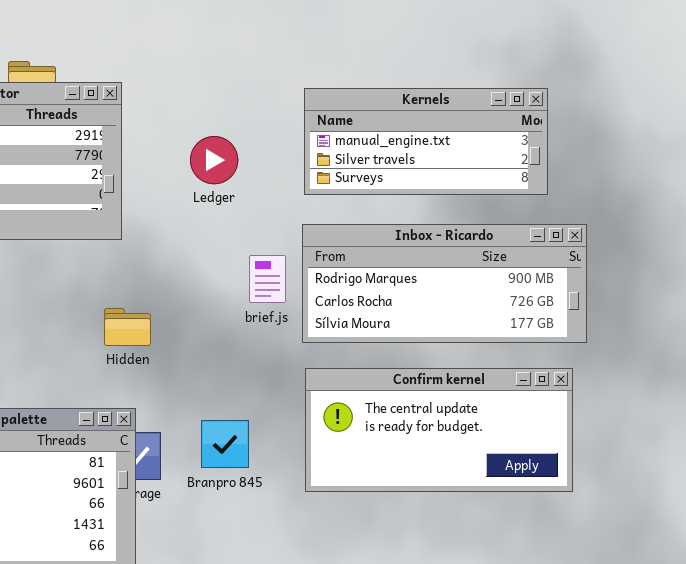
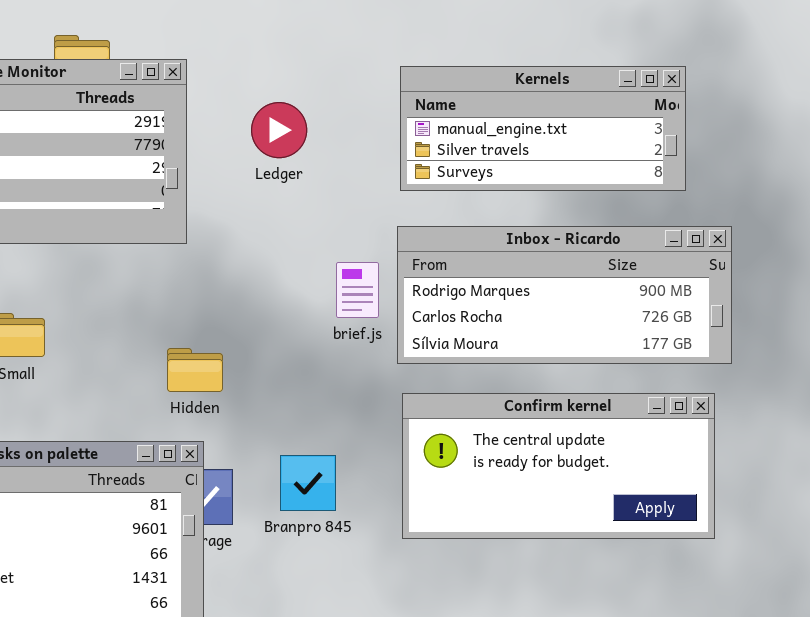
Ledger: [190,136,238,184] -> [251,102,307,158], moved
Hidden: [104,308,151,346] -> [167,348,223,392], moved

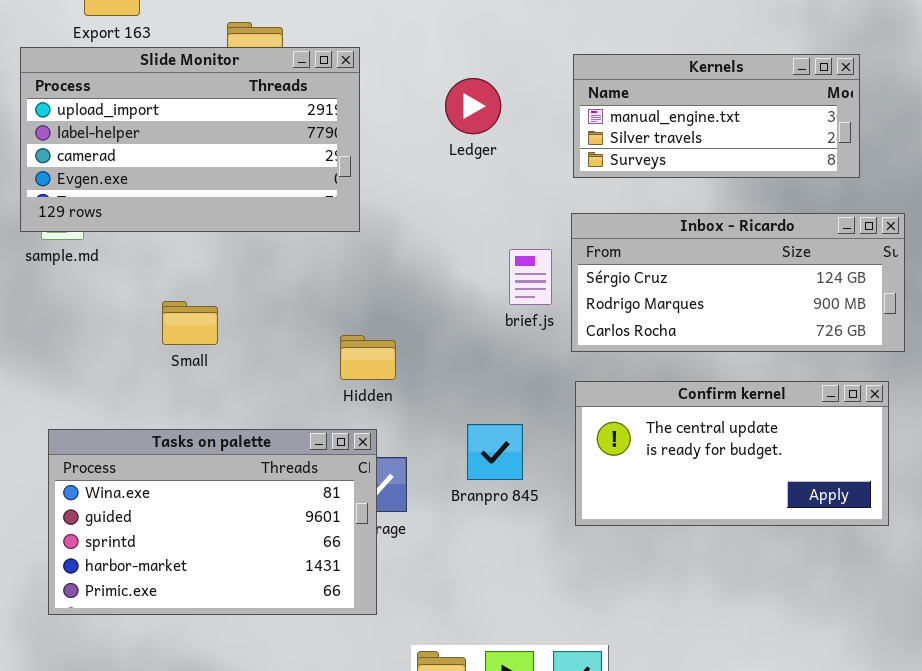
Ledger: [251,102,307,158] -> [445,78,501,134], moved
Inbox - Ricardo: [397,226,732,364] -> [571,213,905,352], scrolled up 1 row
Branpro 845: [280,455,336,511] -> [467,424,523,480], moved

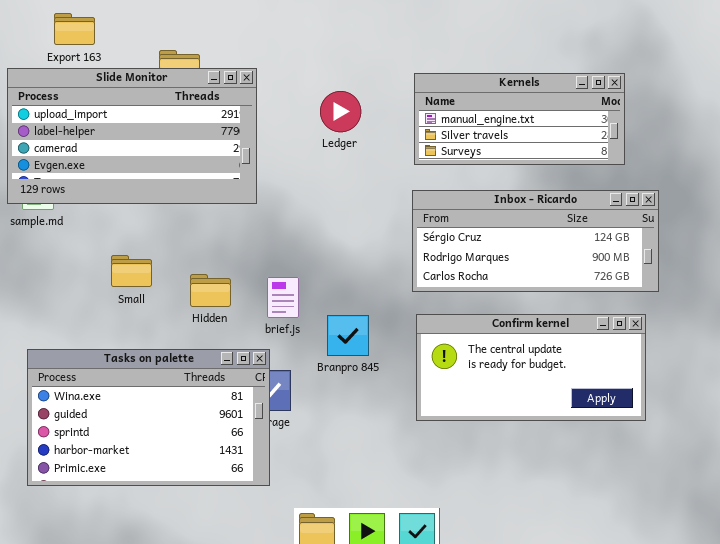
brief.js: [509,249,552,305] -> [267,277,299,318], moved
Hidden: [340,335,396,380] -> [190,274,231,307], moved
Branpro 845: [467,424,523,480] -> [327,315,369,356], moved

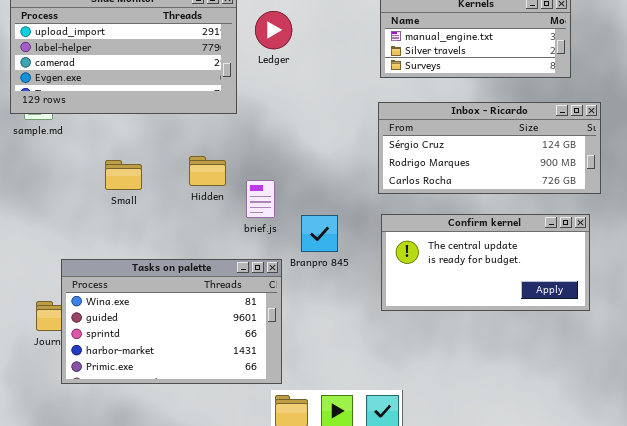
Ledger: [320,91,361,132] -> [255,11,292,49], moved
Hidden: [190,274,231,307] -> [189,156,226,186], moved
Tasks on palette: [27,349,270,486] -> [61,259,282,384], moved

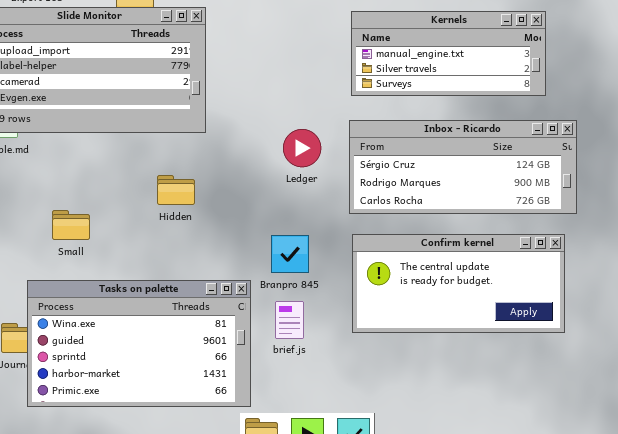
Ledger: [255,11,292,49] -> [283,129,321,167], moved
Small: [105,160,142,190] -> [52,210,90,240], moved
brief.js: [246,180,275,218] -> [275,301,304,339], moved

